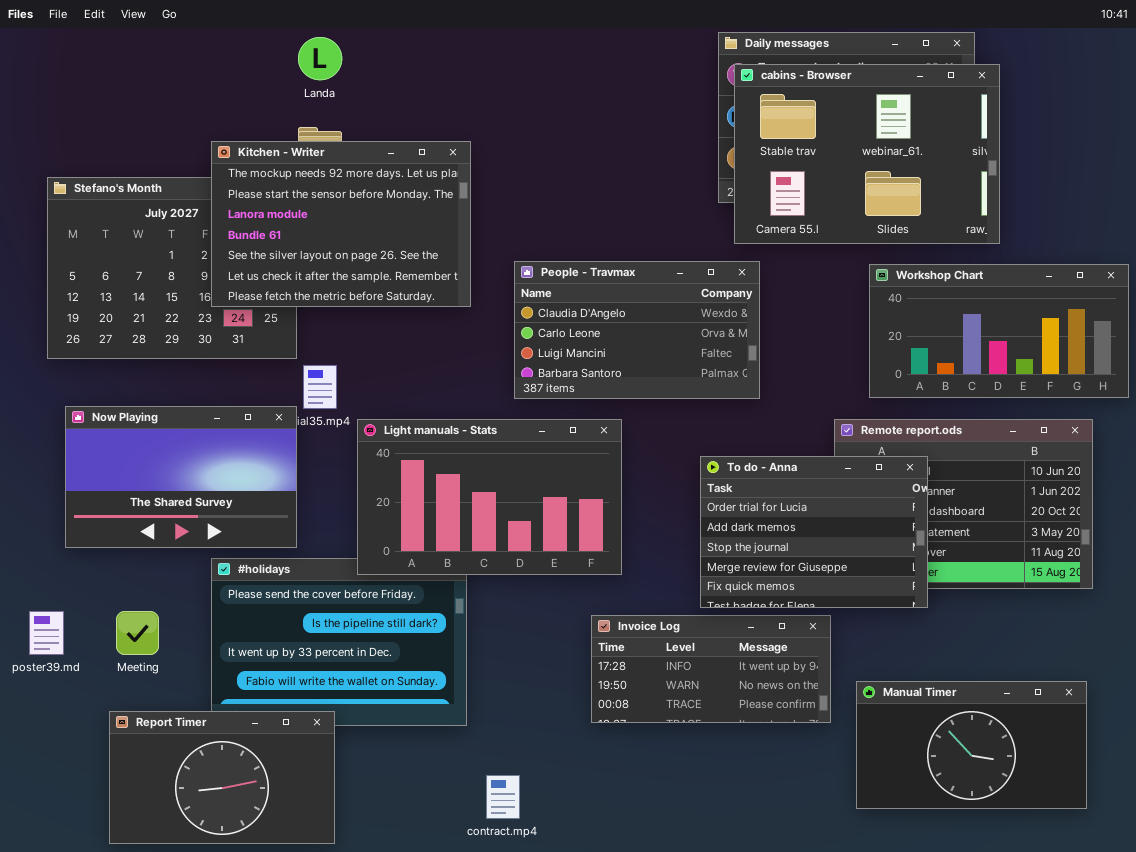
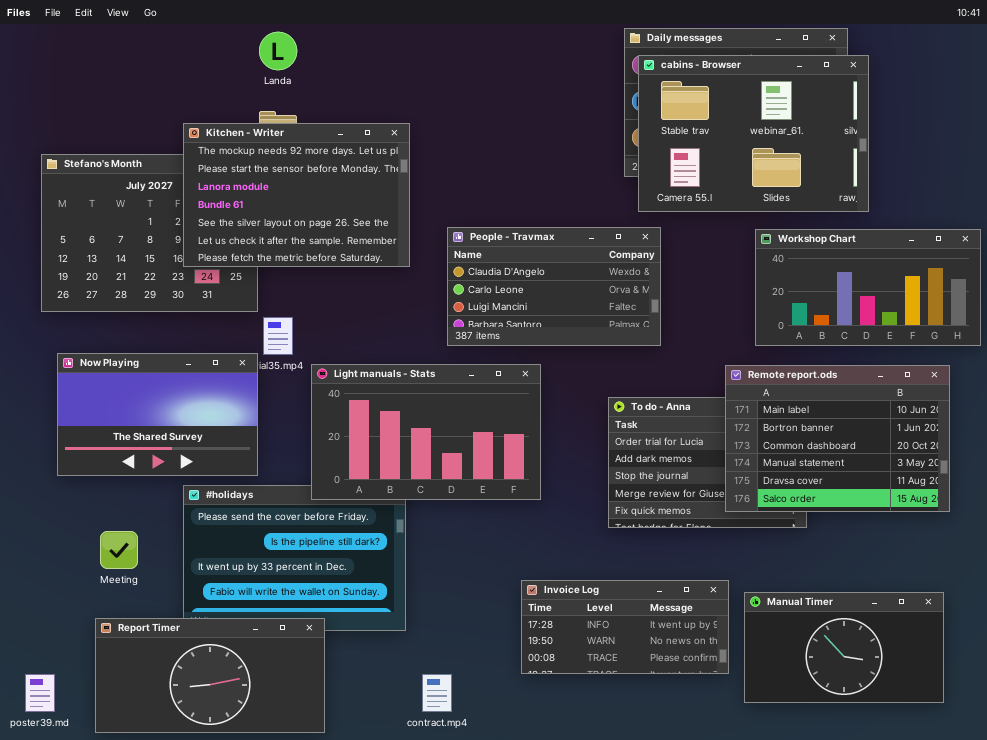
Remote report.ods: [834,419,1093,589] -> [725,365,950,512], raised
poster39.md: [29,611,64,655] -> [25,674,55,712], moved
Invoice Log: [591,615,831,723] -> [521,580,729,674], moved
Report Timer: [109,711,335,844] -> [95,618,325,733], resized

